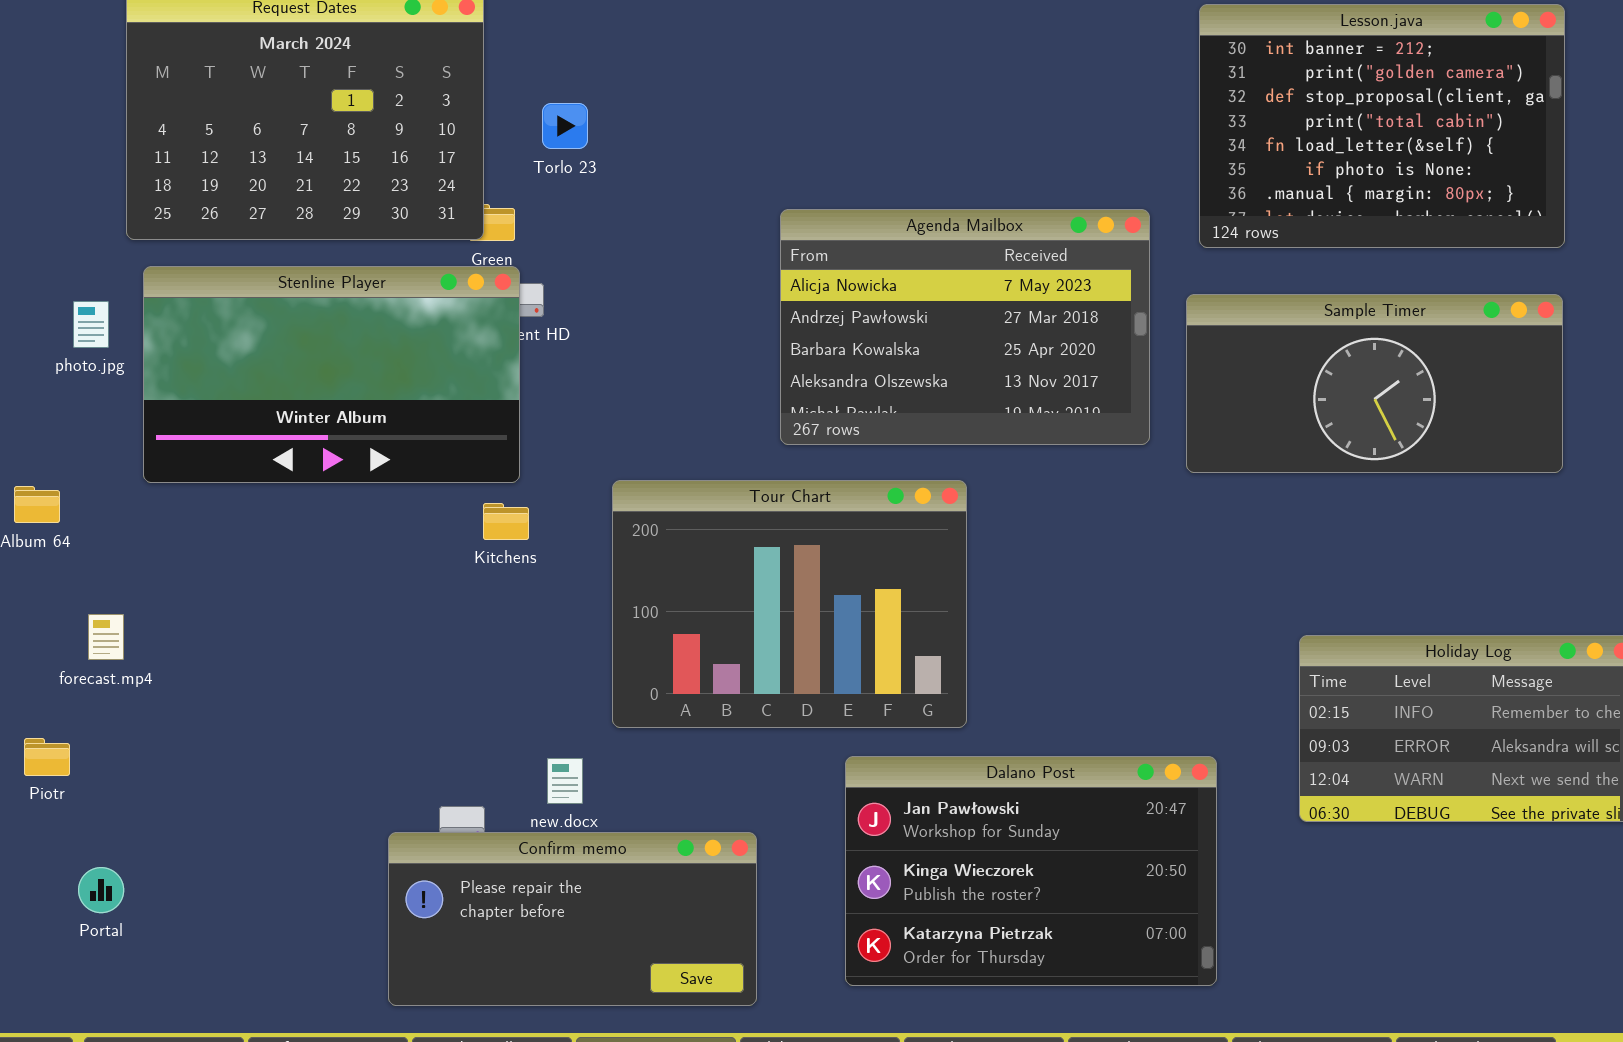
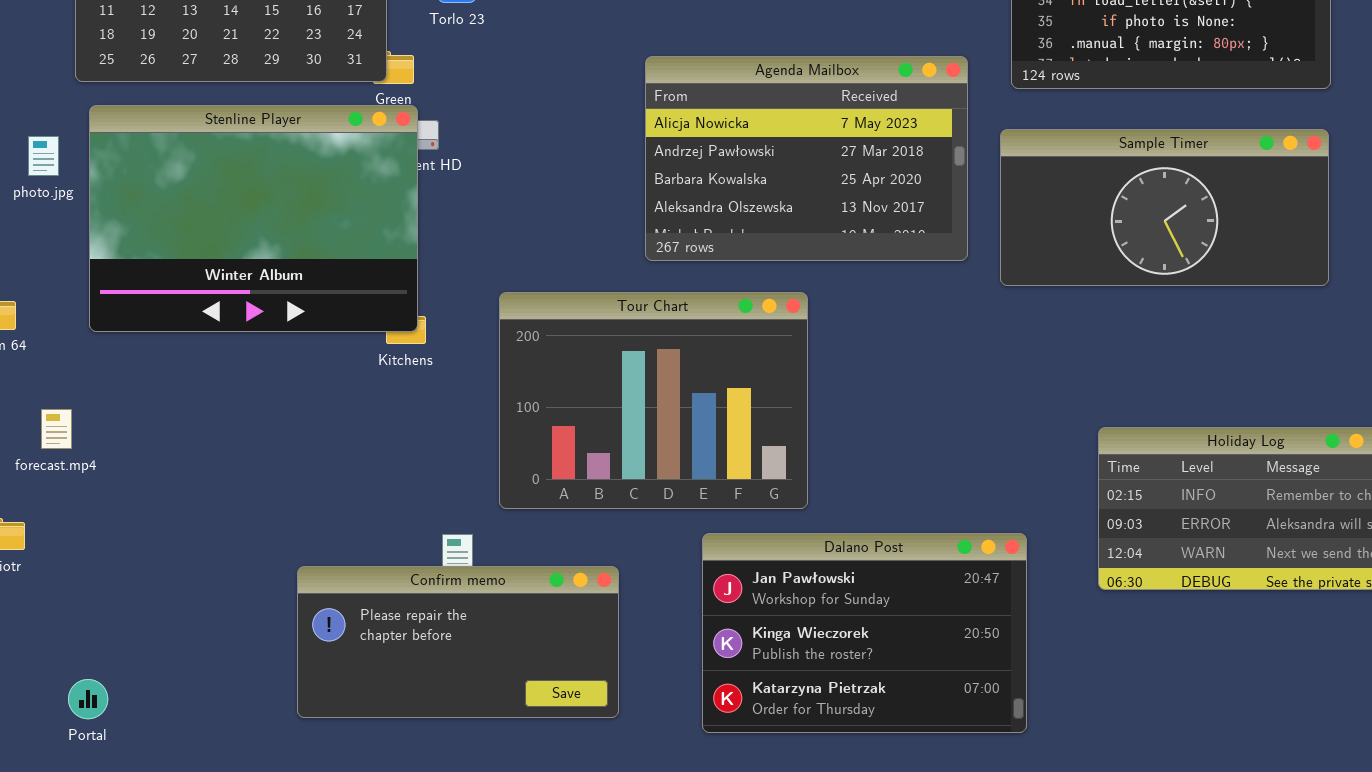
Stenline Player: [143,266,520,483] -> [89,105,418,332], resized
Confirm memo: [388,832,757,1006] -> [297,566,619,718], moved
Portal: [78,867,124,913] -> [68,679,108,719], moved

